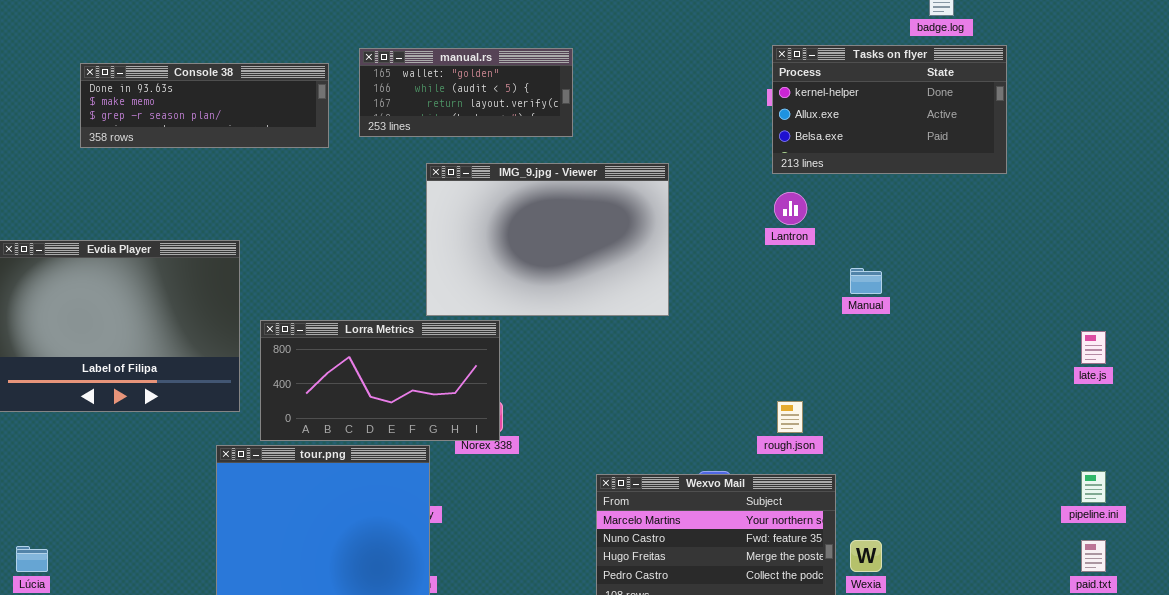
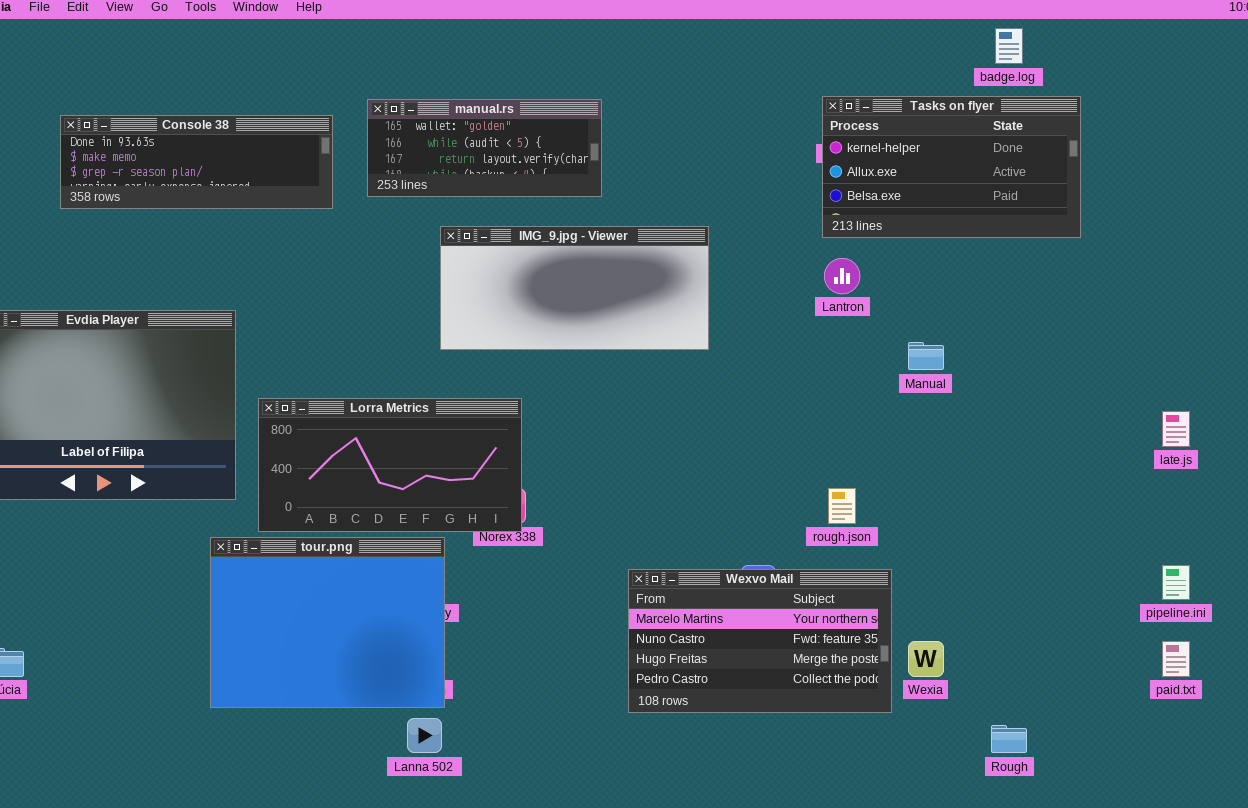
IMG_9.jpg - Viewer: [426,163,669,316] -> [440,226,709,350], resized

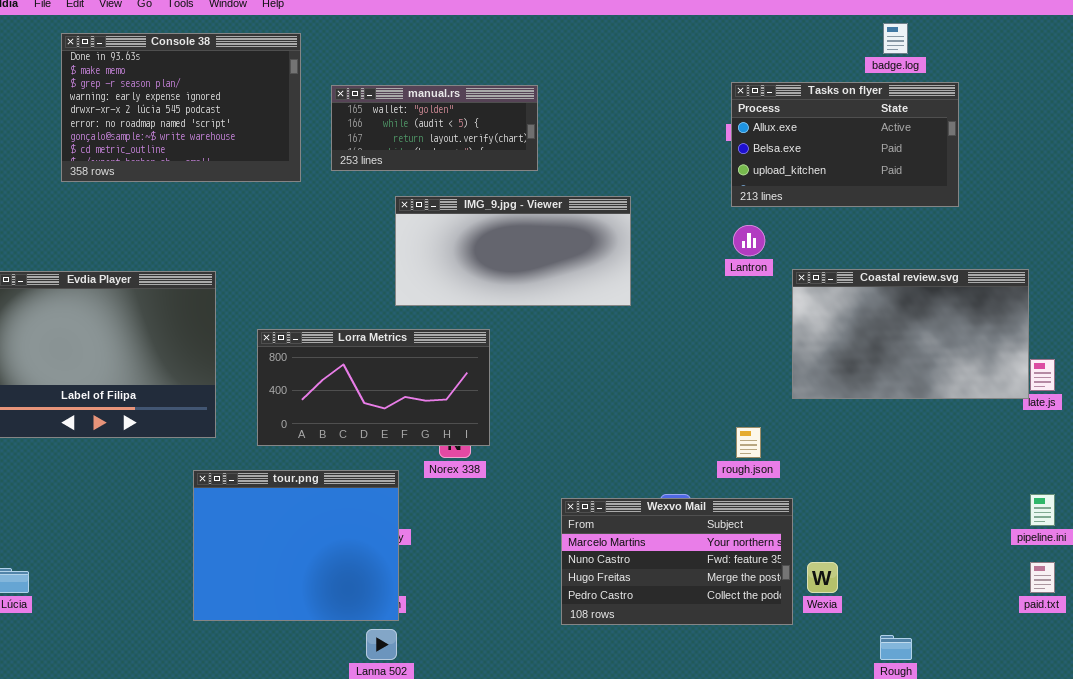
Tasks on flyer: [822,96,1081,238] -> [731,82,959,207], scrolled down 1 row
Console 38: [60,115,333,209] -> [61,33,301,182], resized
Coastal review.svg: none -> [792,269,1029,399], opened
Lorra Metrics: [258,398,522,532] -> [257,329,490,446], moved

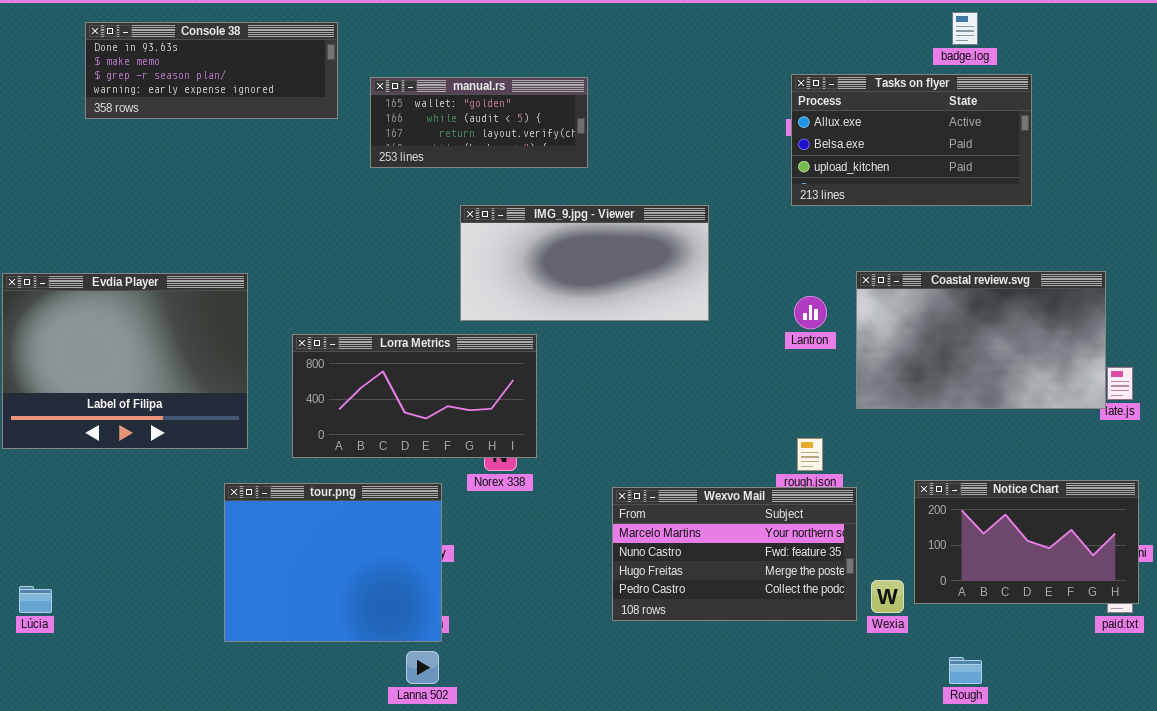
Console 38: [61,33,301,182] -> [85,22,338,119], resized
IMG_9.jpg - Viewer: [395,196,631,306] -> [460,205,709,321], moved
Lantron: [733,225,765,256] -> [794,296,827,329], moved
Notice Chart: none -> [914,480,1139,604], opened
Wexvo Mail: [561,498,793,625] -> [612,487,857,621], moved

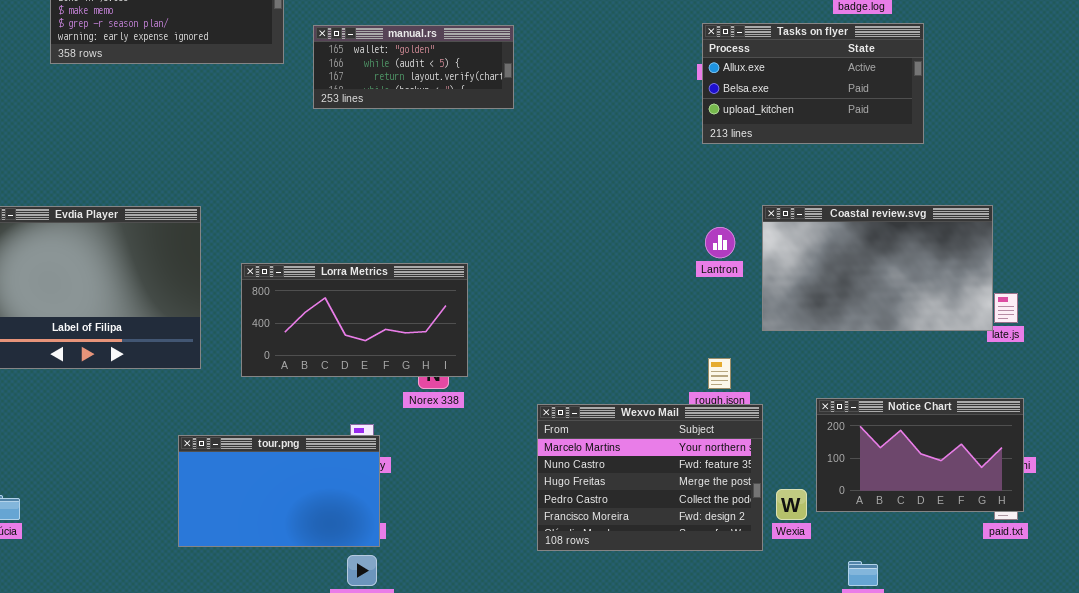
IMG_9.jpg - Viewer: [460,205,709,321] -> none, closed
tour.png: [224,483,442,642] -> [178,435,380,547], resized
Wexvo Mail: [612,487,857,621] -> [537,404,763,551], resized

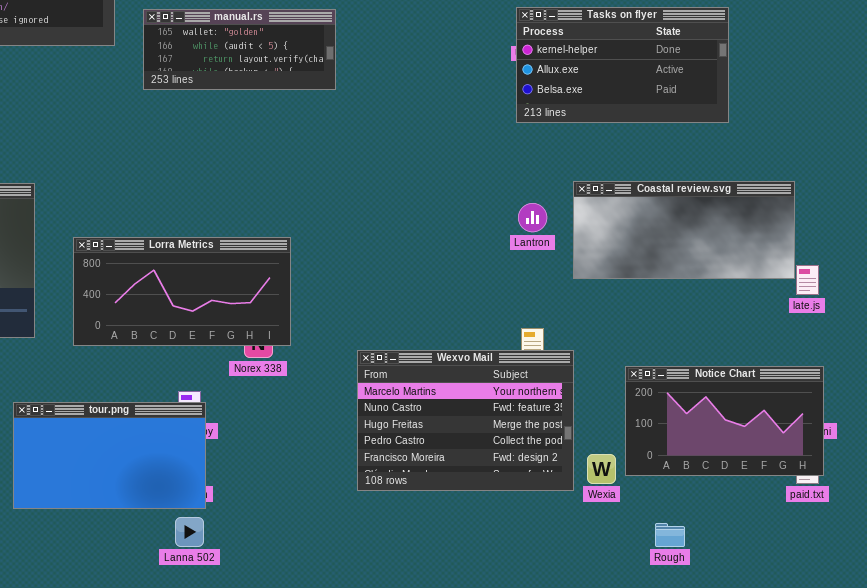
Tasks on flyer: [702,23,924,144] -> [516,7,729,123], scrolled up 1 row
Coastal review.svg: [762,205,993,331] -> [573,181,795,279], resized
Wexvo Mail: [537,404,763,551] -> [357,350,574,491], moved

